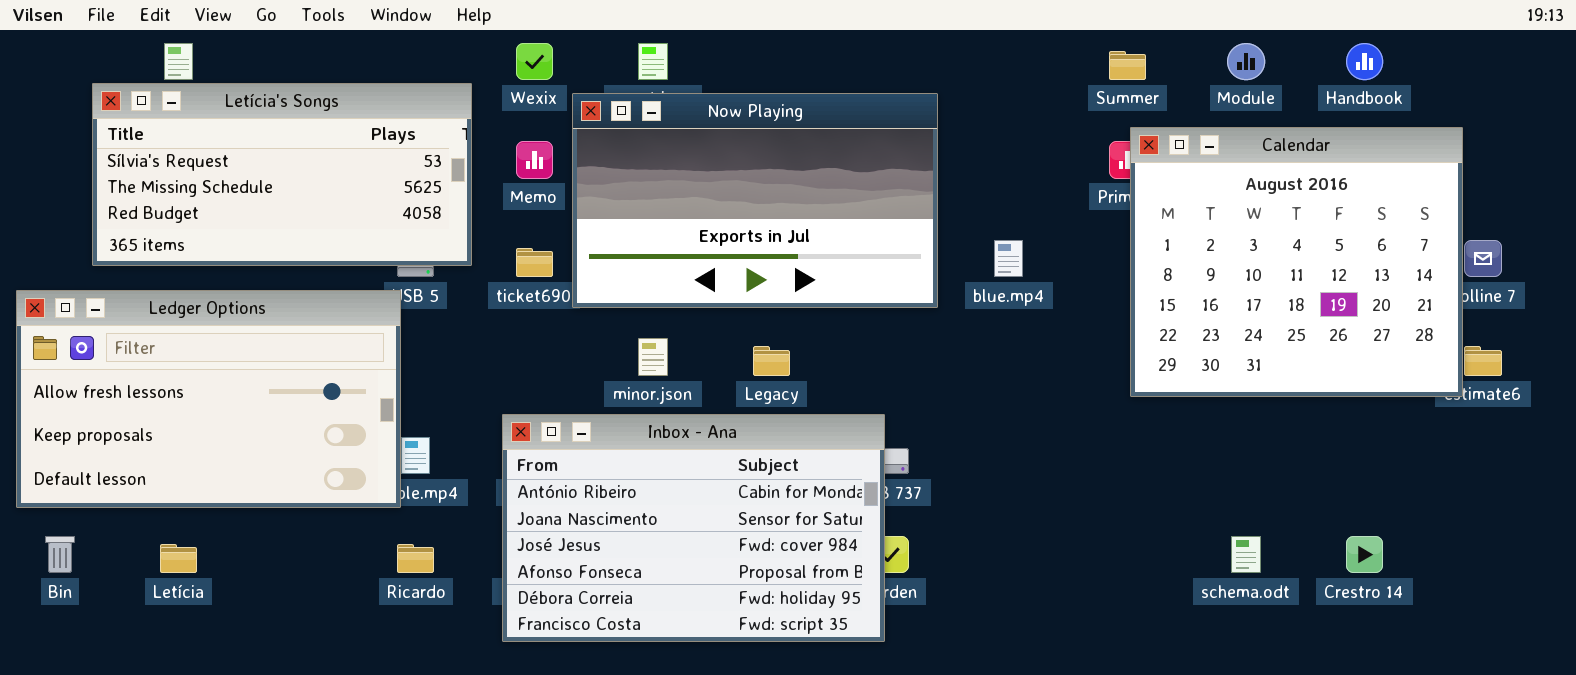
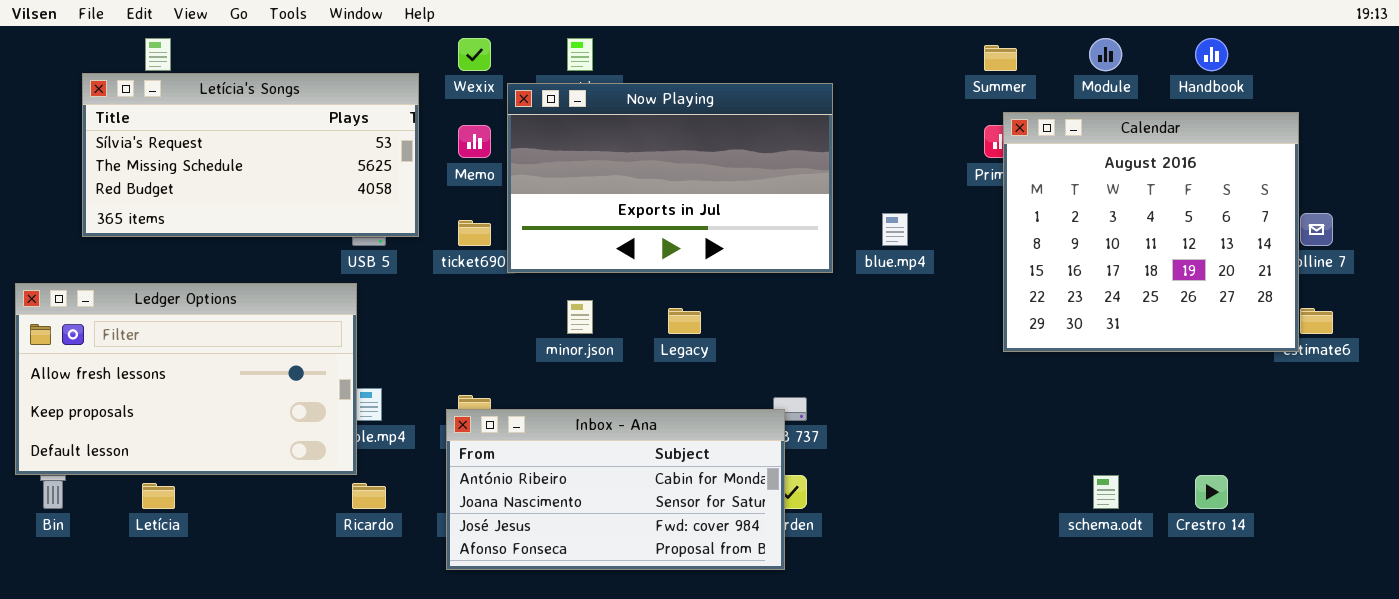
Ledger Options: [16,290,401,508] -> [15,283,357,475], moved
Inbox - Ana: [502,414,885,642] -> [446,409,785,570], resized

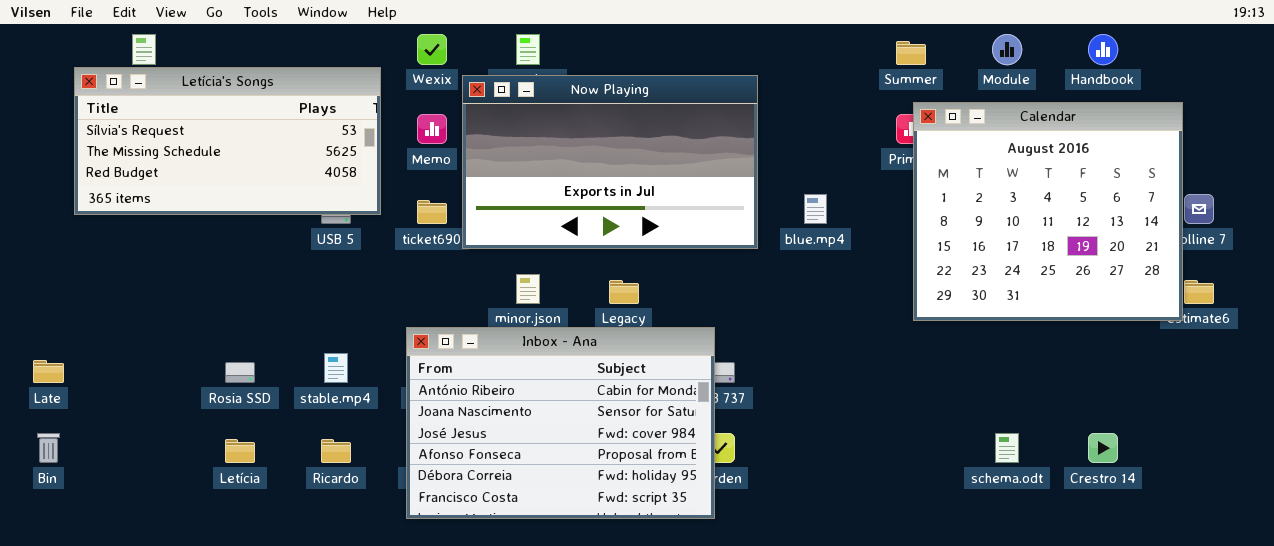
Ledger Options: [15,283,357,475] -> none, closed
Inbox - Ana: [446,409,785,570] -> [406,327,715,519], resized
Letícia: [142,483,175,509] -> [225,439,255,463], moved

